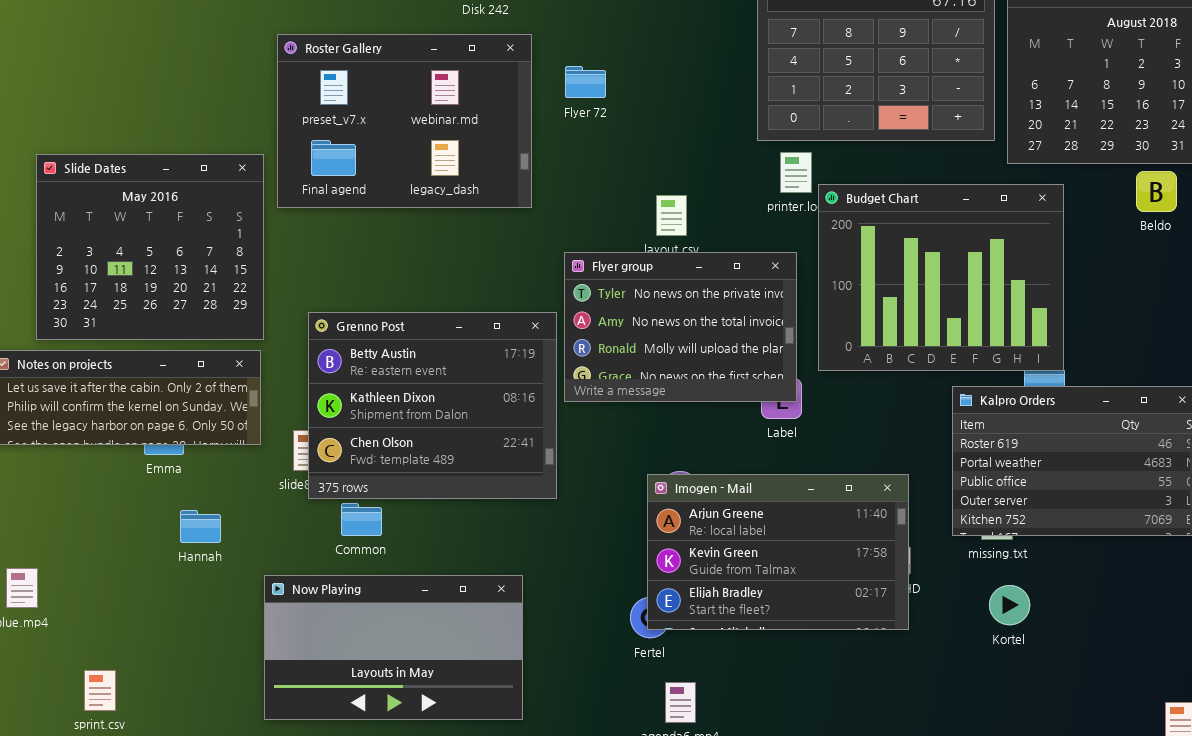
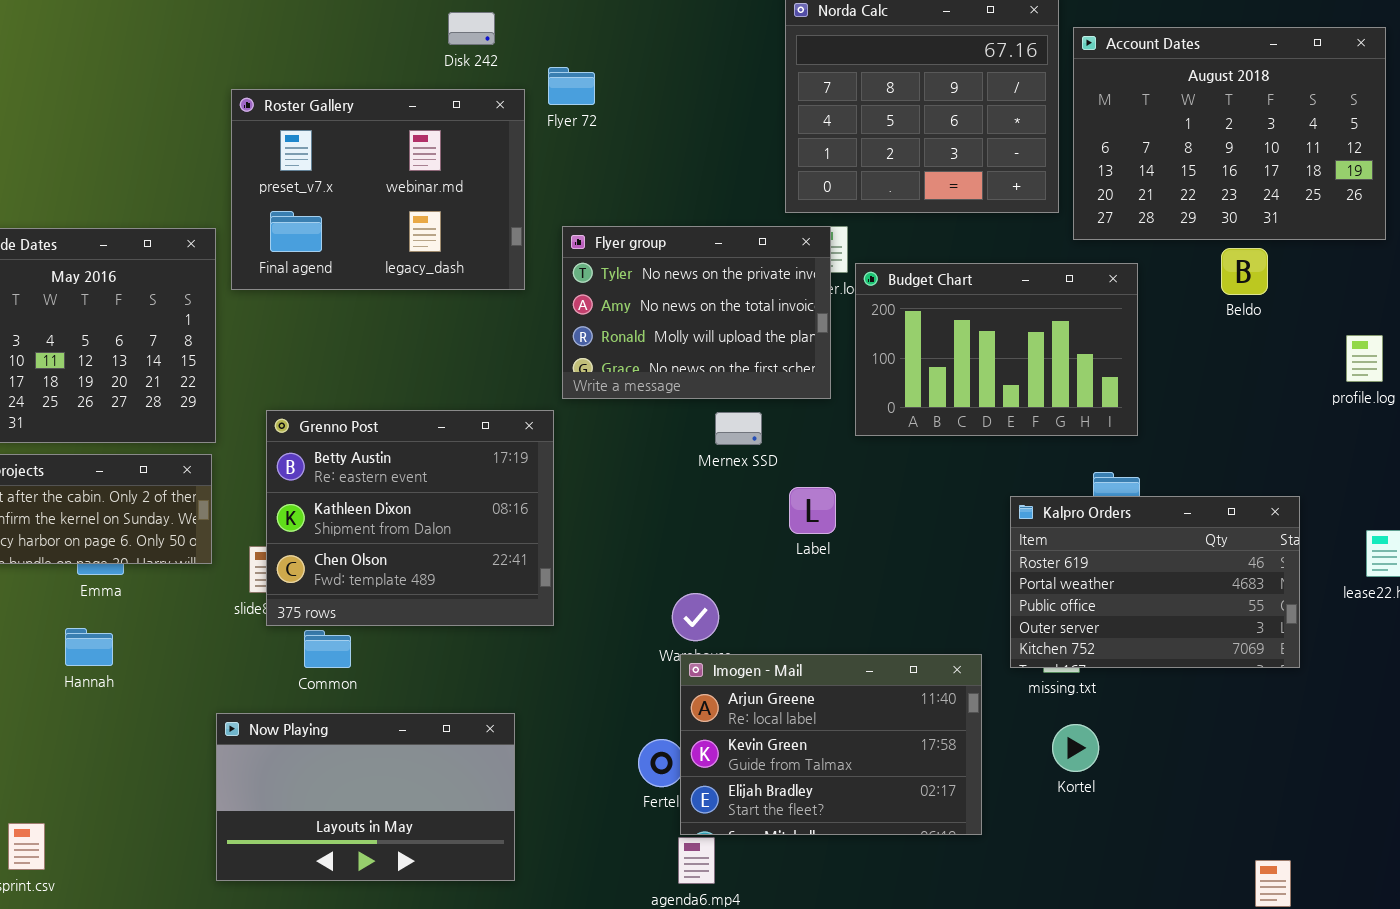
Flyer 72: [565,66,606,98] -> [548,67,595,105], moved
Budget Chart: [818,184,1064,371] -> [855,263,1138,436], resized
Flyer group: [564,252,797,402] -> [562,226,831,399], moved
Imogen - Mail: [647,474,909,630] -> [680,654,982,835], moved
Hannah: [180,510,221,543] -> [65,628,113,666], moved

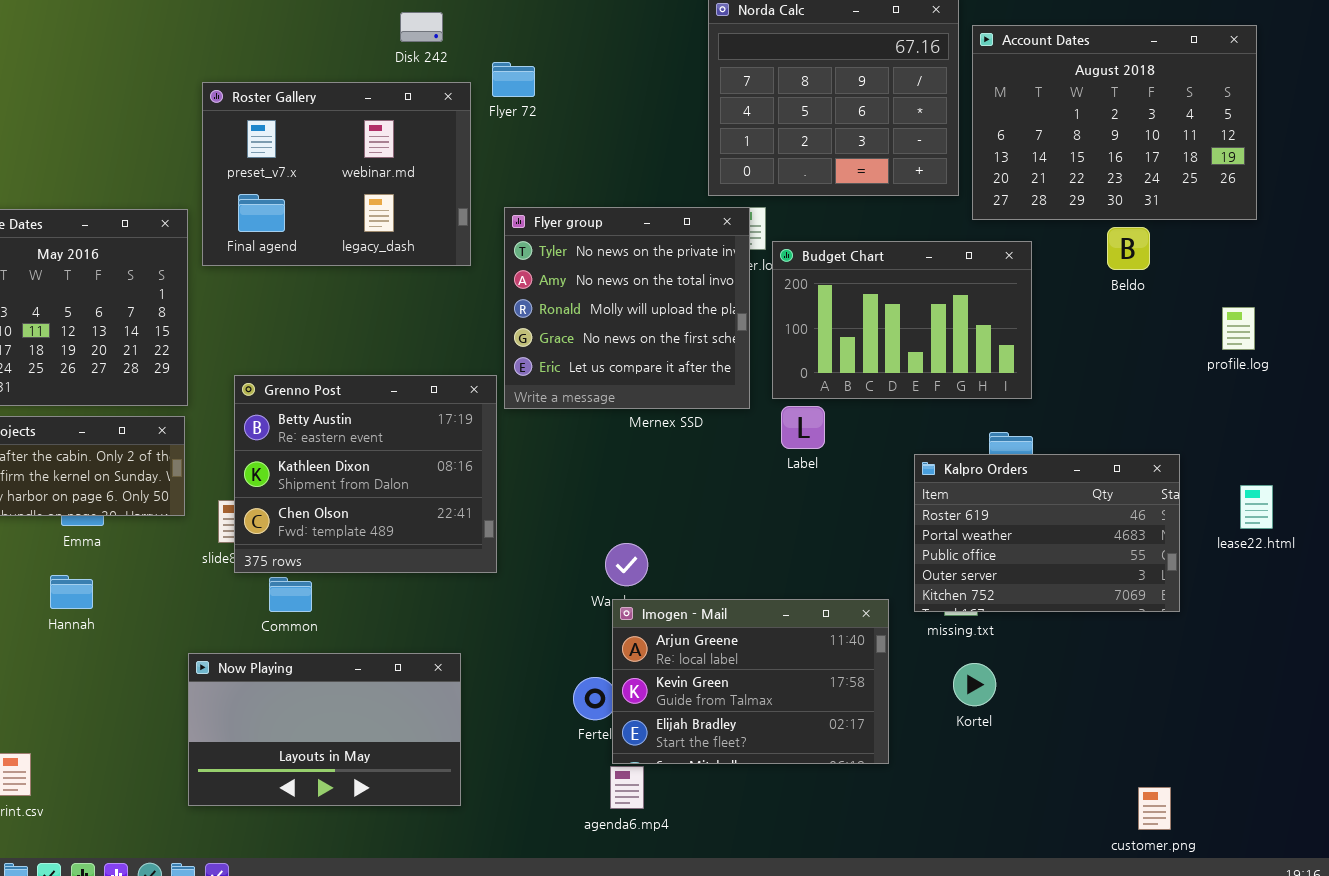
Flyer group: [562,226,831,399] -> [504,207,750,409], resized
Label: [789,487,836,534] -> [781,406,825,449], moved

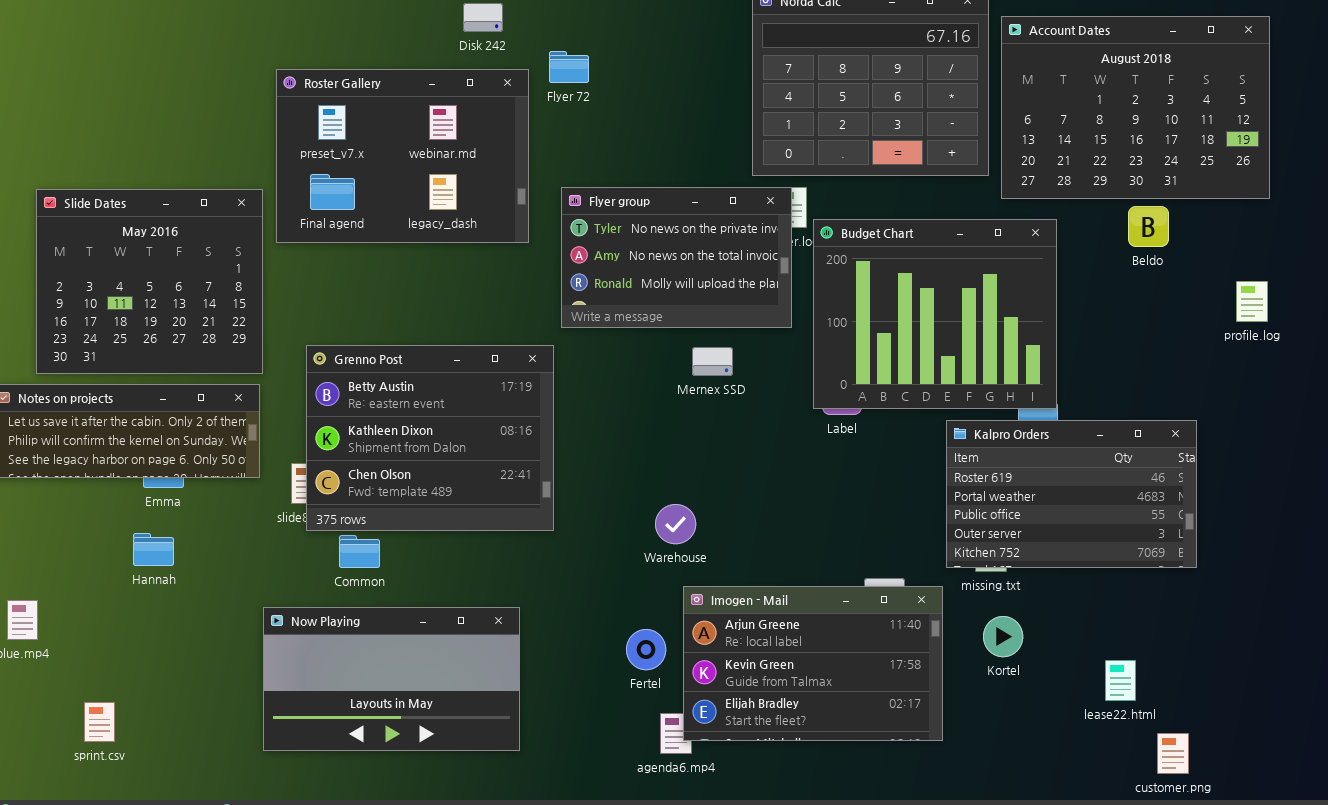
Flyer group: [504,207,750,409] -> [561,187,792,328], resized
Budget Chart: [772,241,1032,399] -> [813,219,1057,409], resized
lease22.html: [1240,485,1273,529] -> [1105,660,1136,701], moved
Imogen - Mail: [612,599,889,764] -> [683,586,943,741], moved

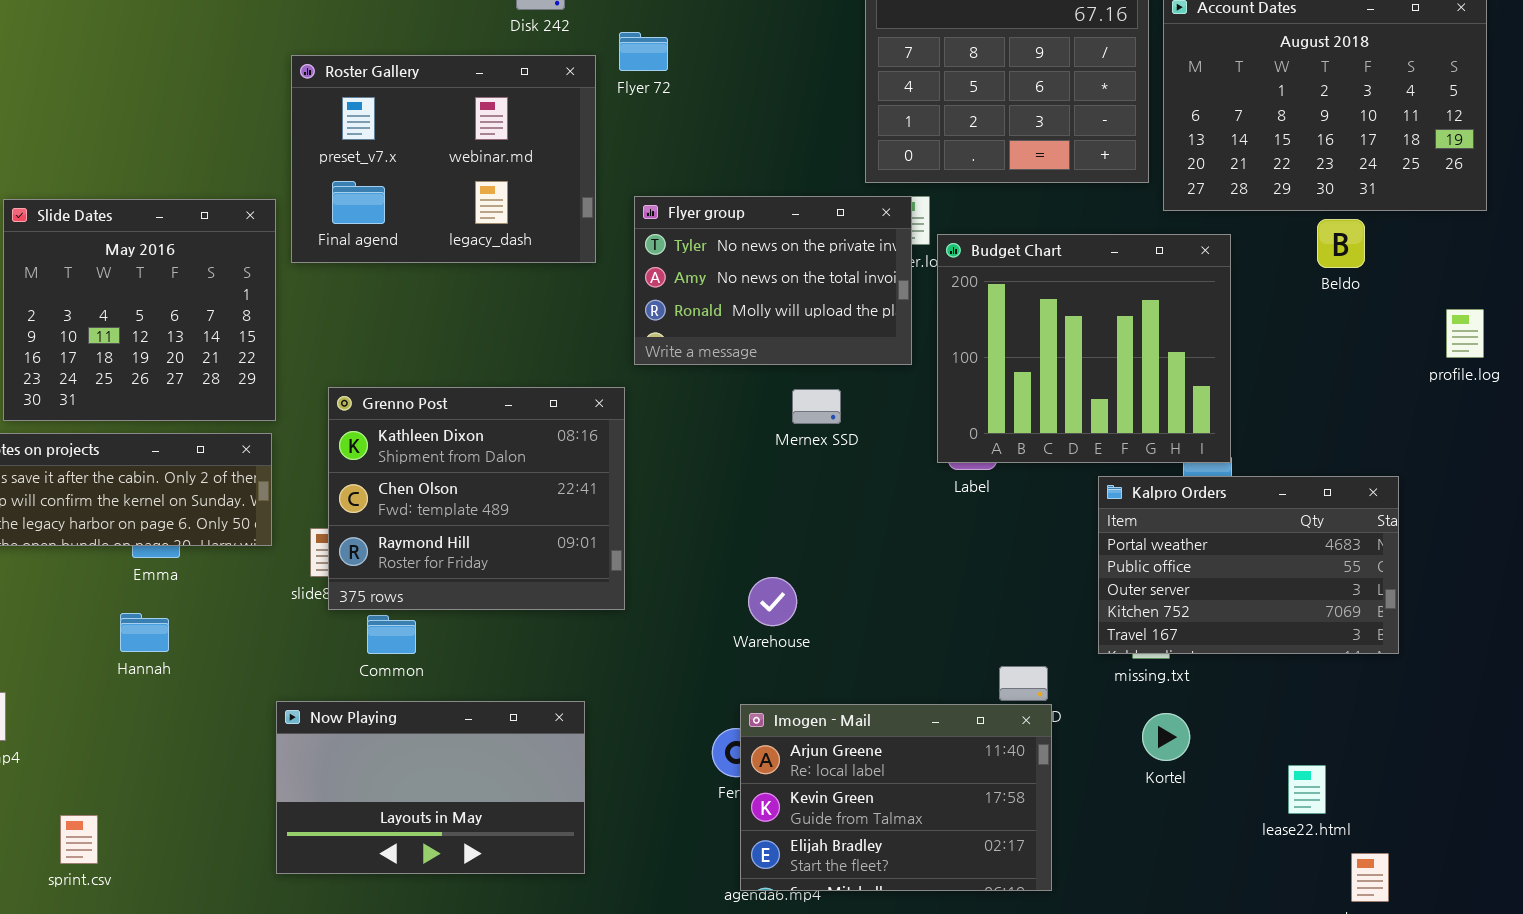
Grenno Post: [306,345,554,531] -> [328,387,625,610], scrolled down 1 row
Kalpro Orders: [946,420,1197,568] -> [1098,476,1399,654], scrolled down 1 row
Imogen - Mail: [683,586,943,741] -> [740,704,1052,891], moved

